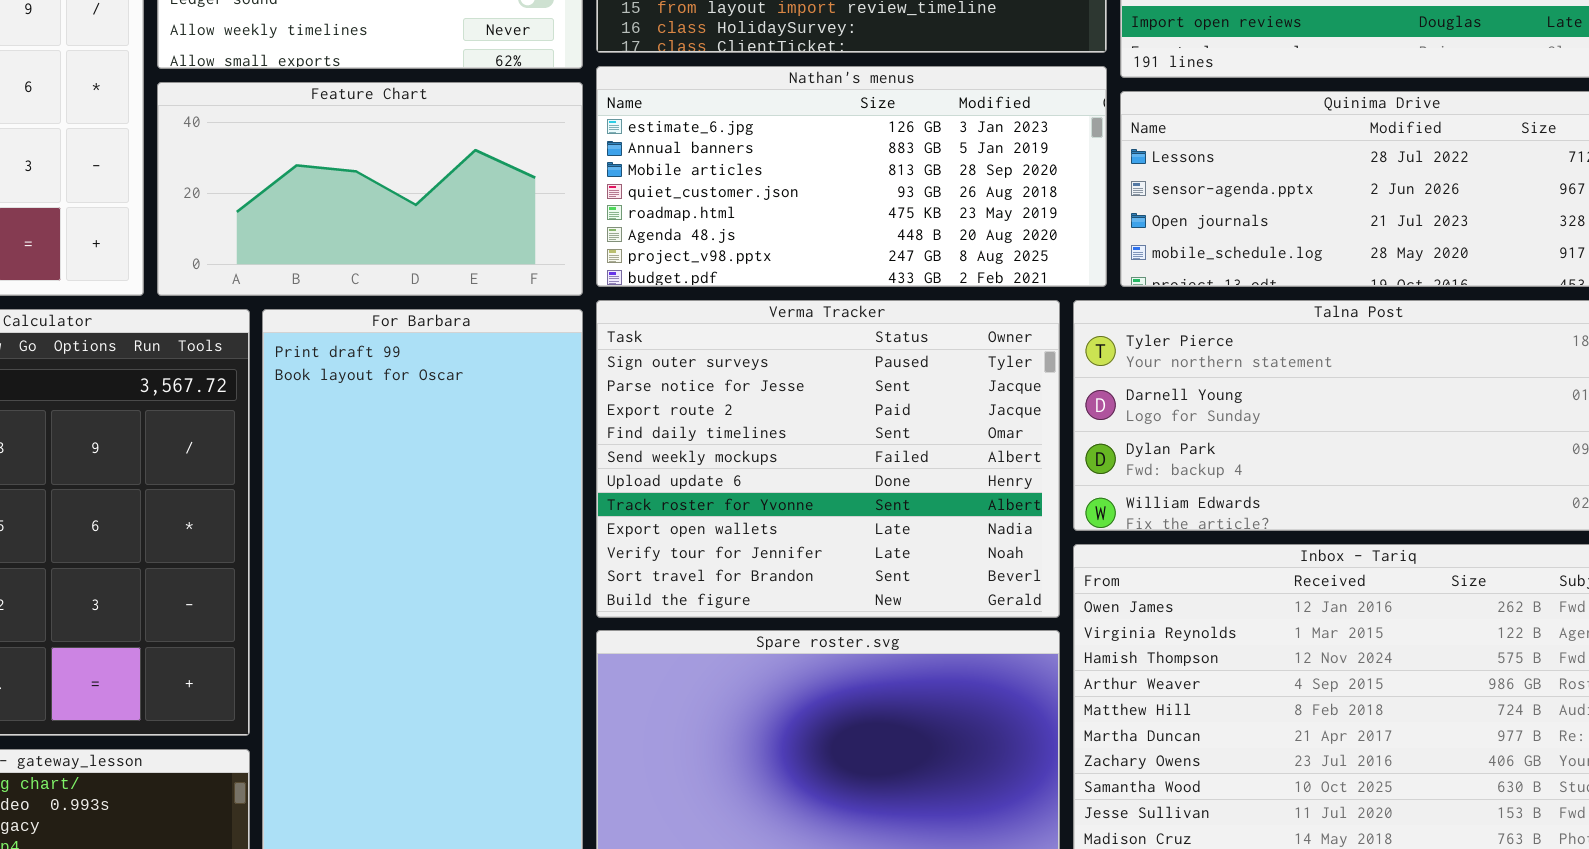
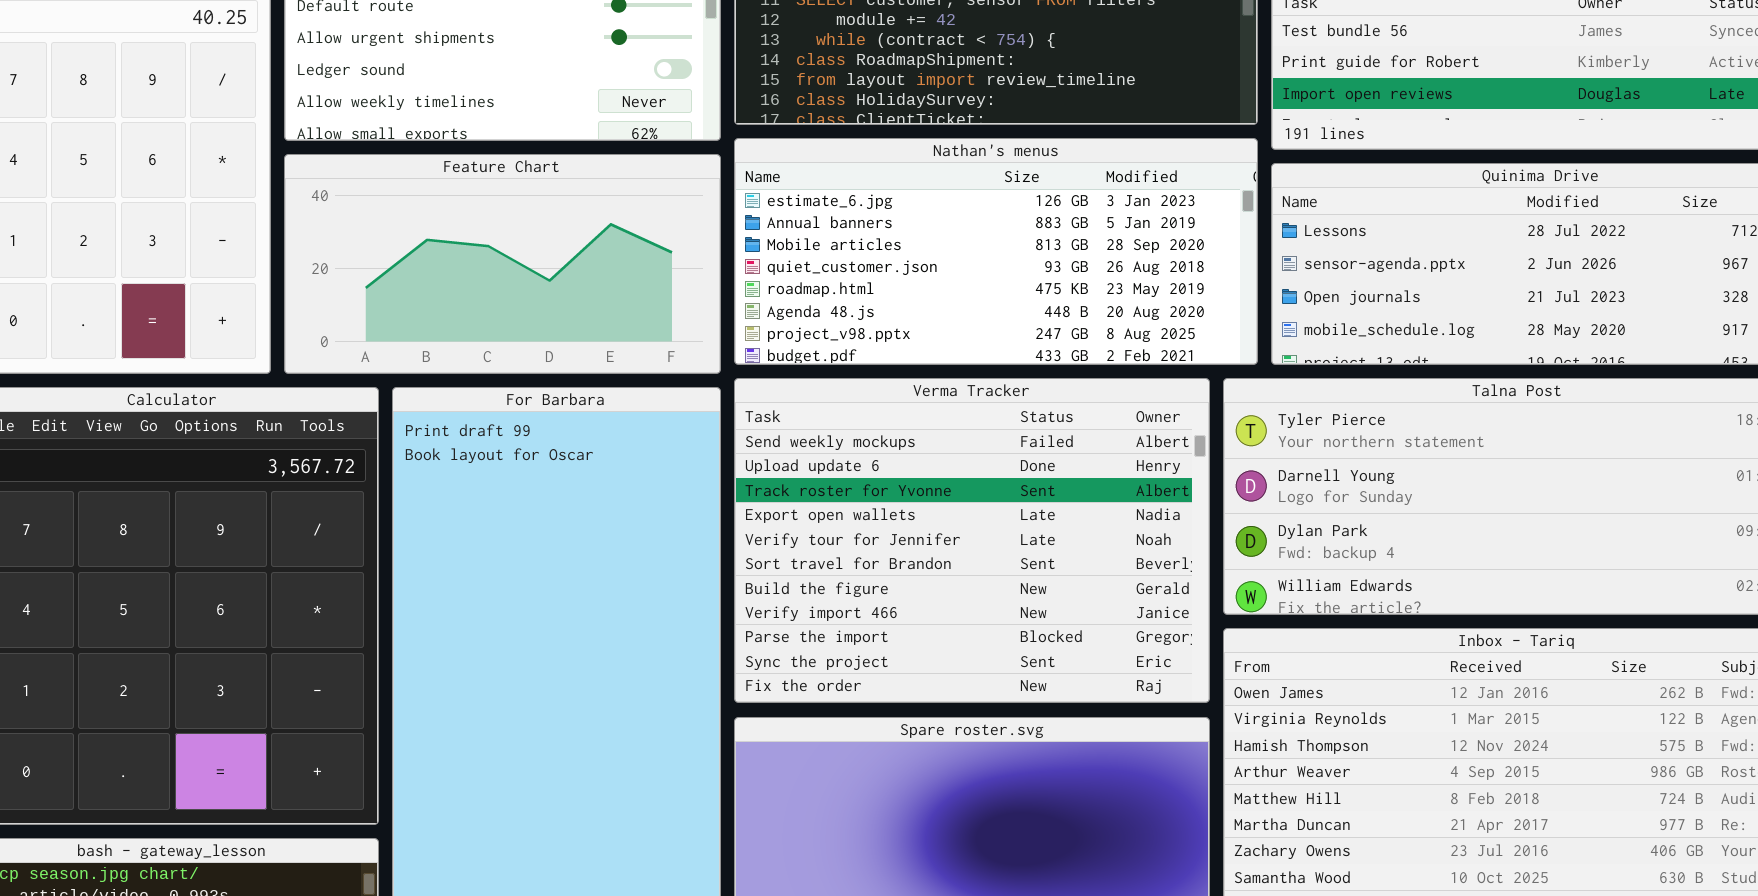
Verma Tracker: [596,300,1060,618] -> [734,378,1210,703], scrolled down 4 rows

